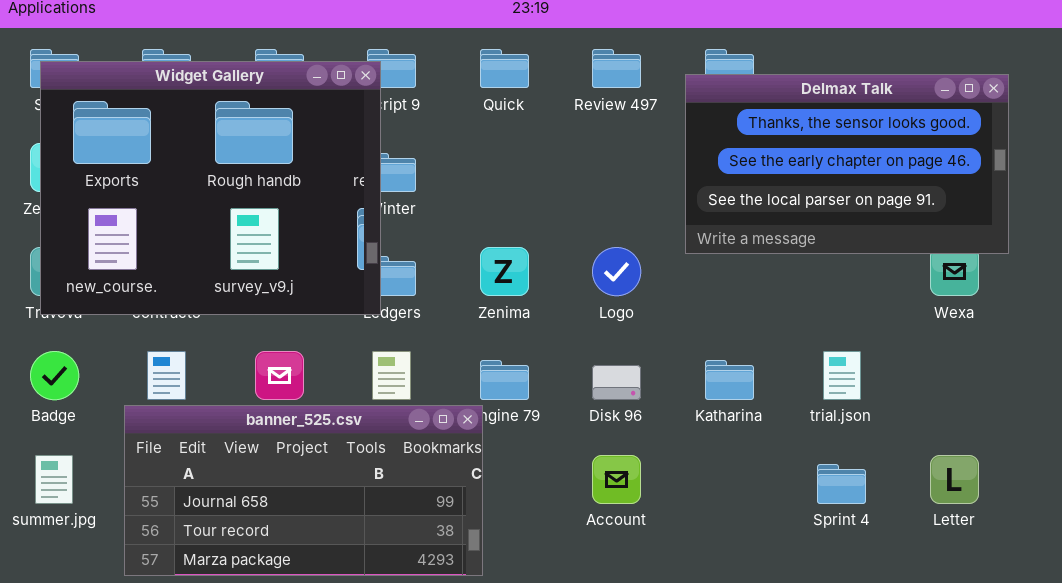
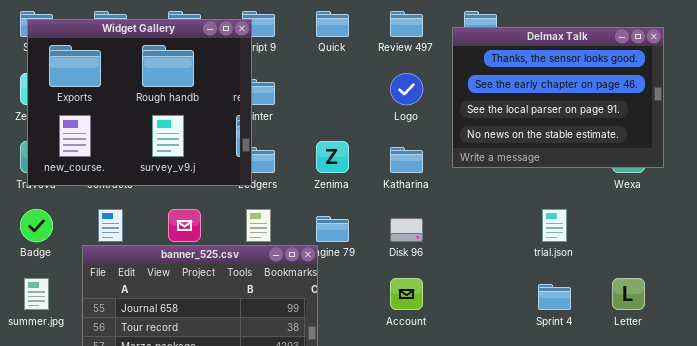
Delmax Talk: [685,74,1009,254] -> [452,27,664,168], resized
Logo: [592,247,641,296] -> [390,73,423,105], moved
Katharina: [705,360,754,400] -> [390,147,423,173], moved

